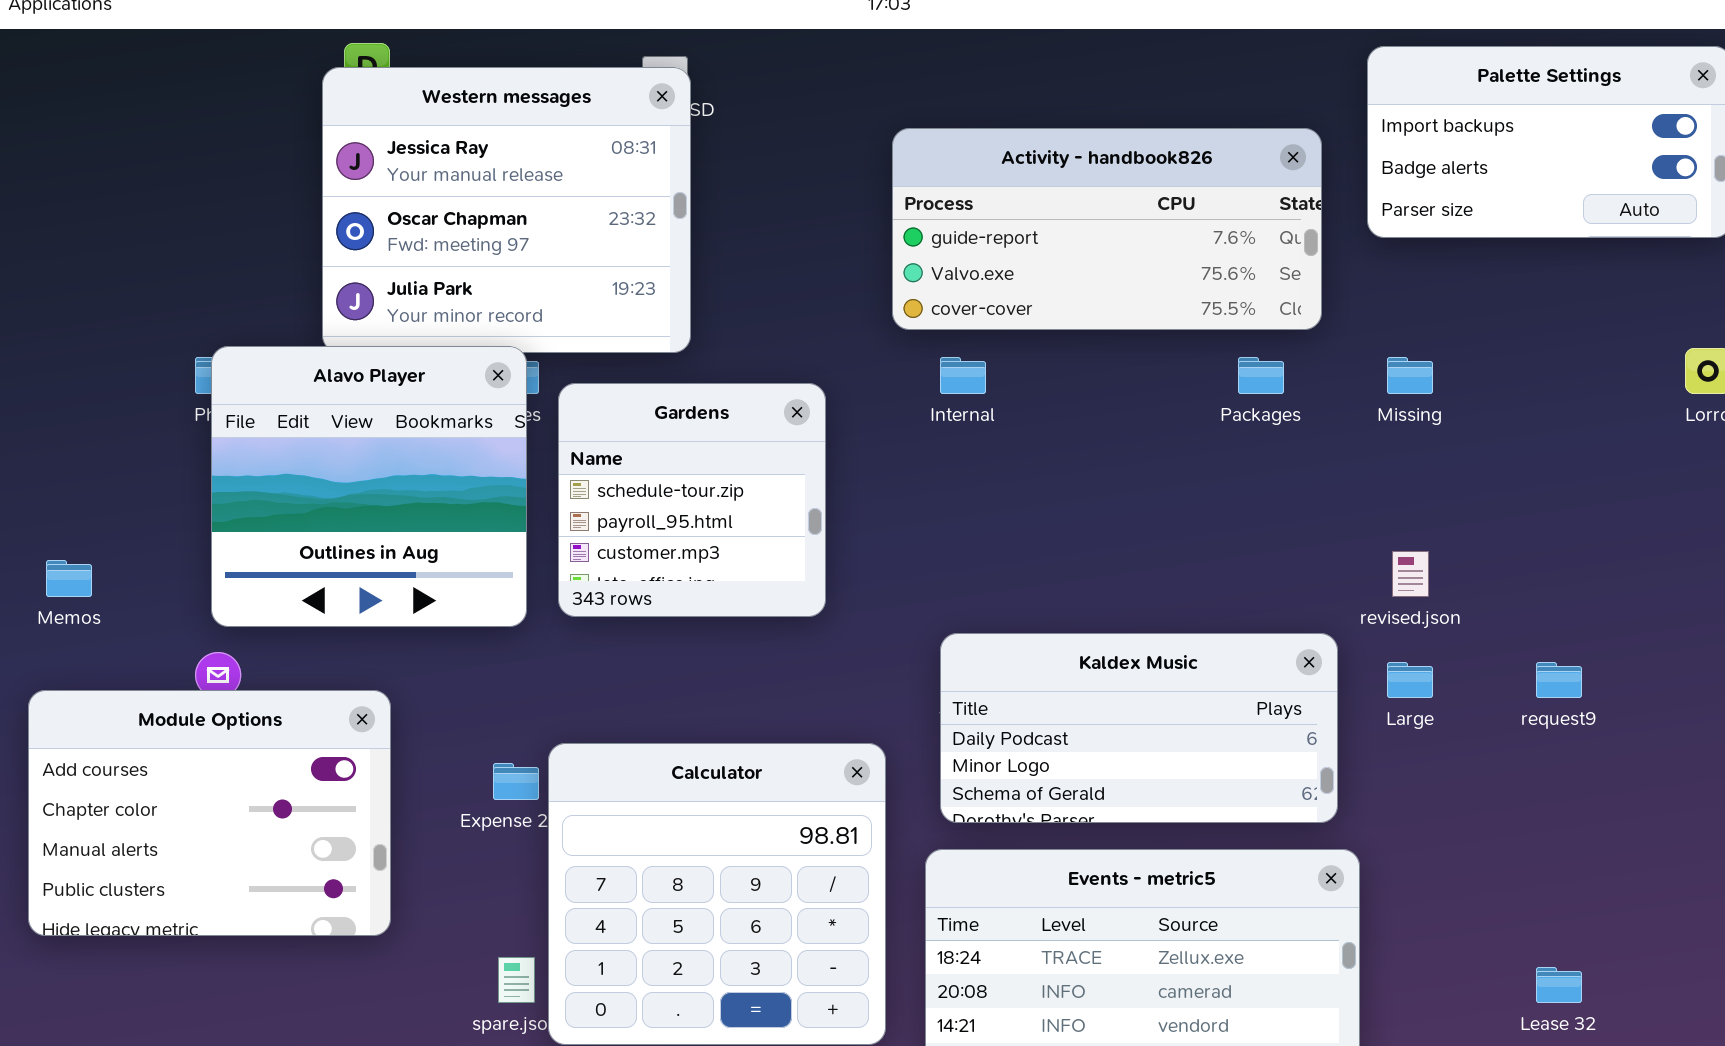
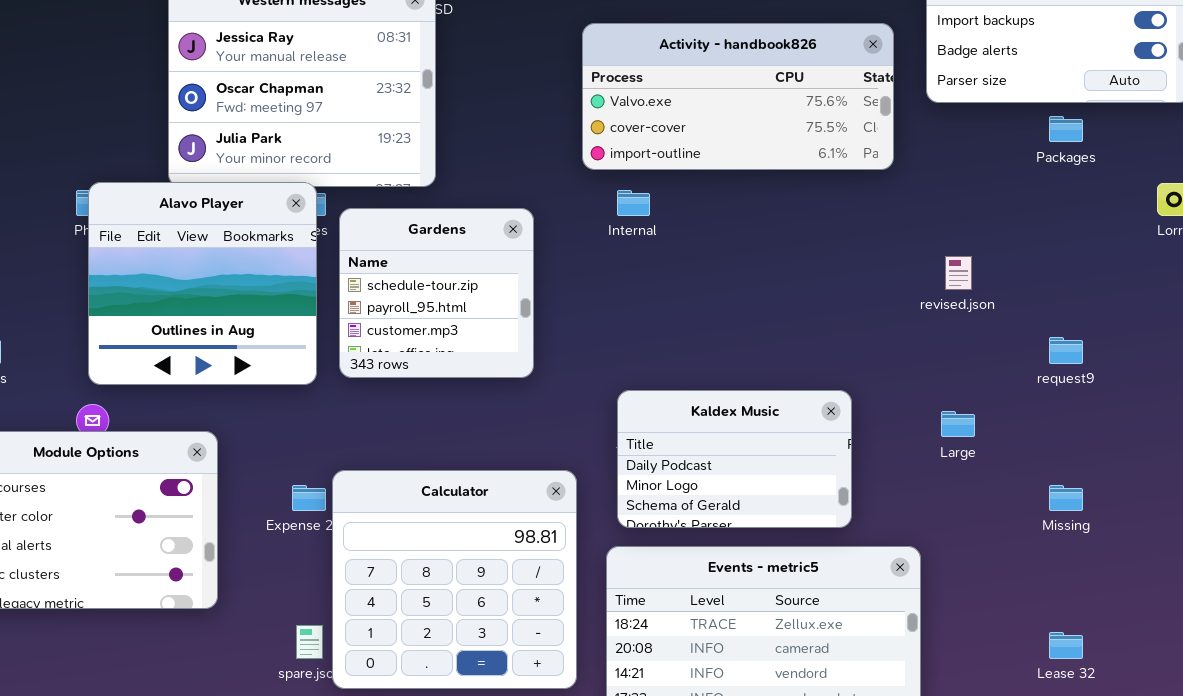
Activity - handbook826: [892,128,1322,330] -> [582,23,894,170], scrolled down 1 row
Packages: [1238,357,1284,394] -> [1049,116,1083,142], moved
Missing: [1387,357,1433,394] -> [1049,485,1083,511], moved
revised.json: [1392,551,1429,597] -> [945,256,972,290], moved
Kaldex Music: [940,633,1338,823] -> [617,390,852,528], resized
request9: [1536,662,1582,698] -> [1049,337,1083,364], moved

